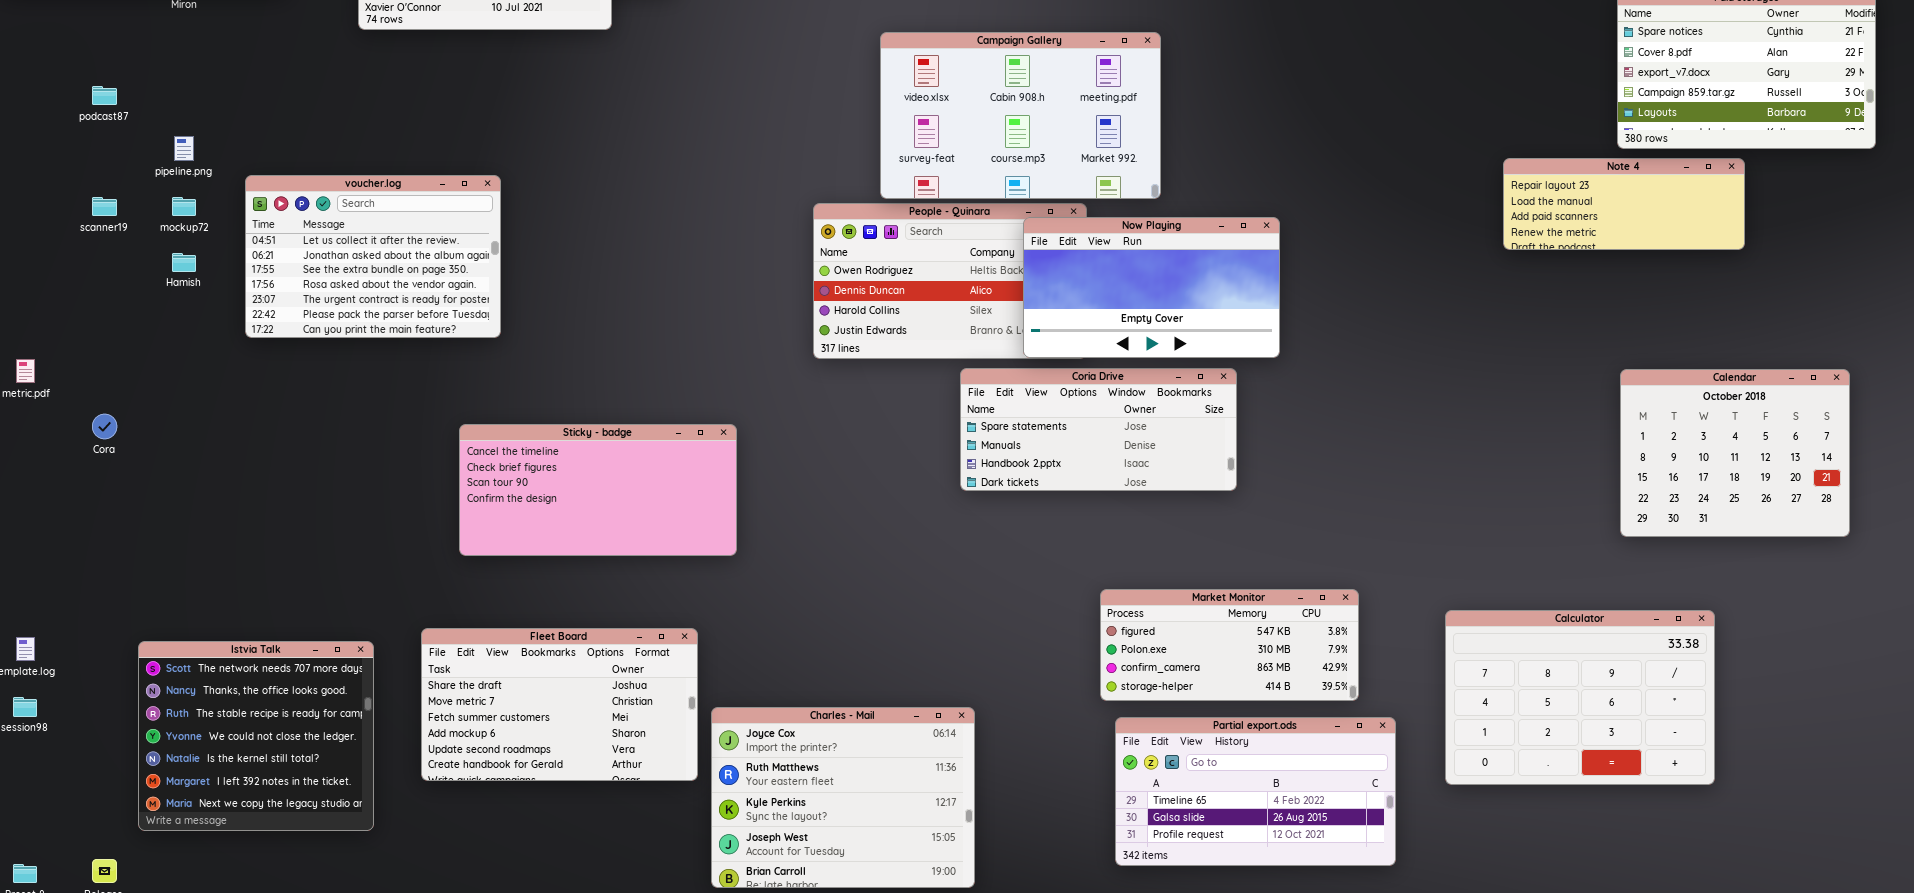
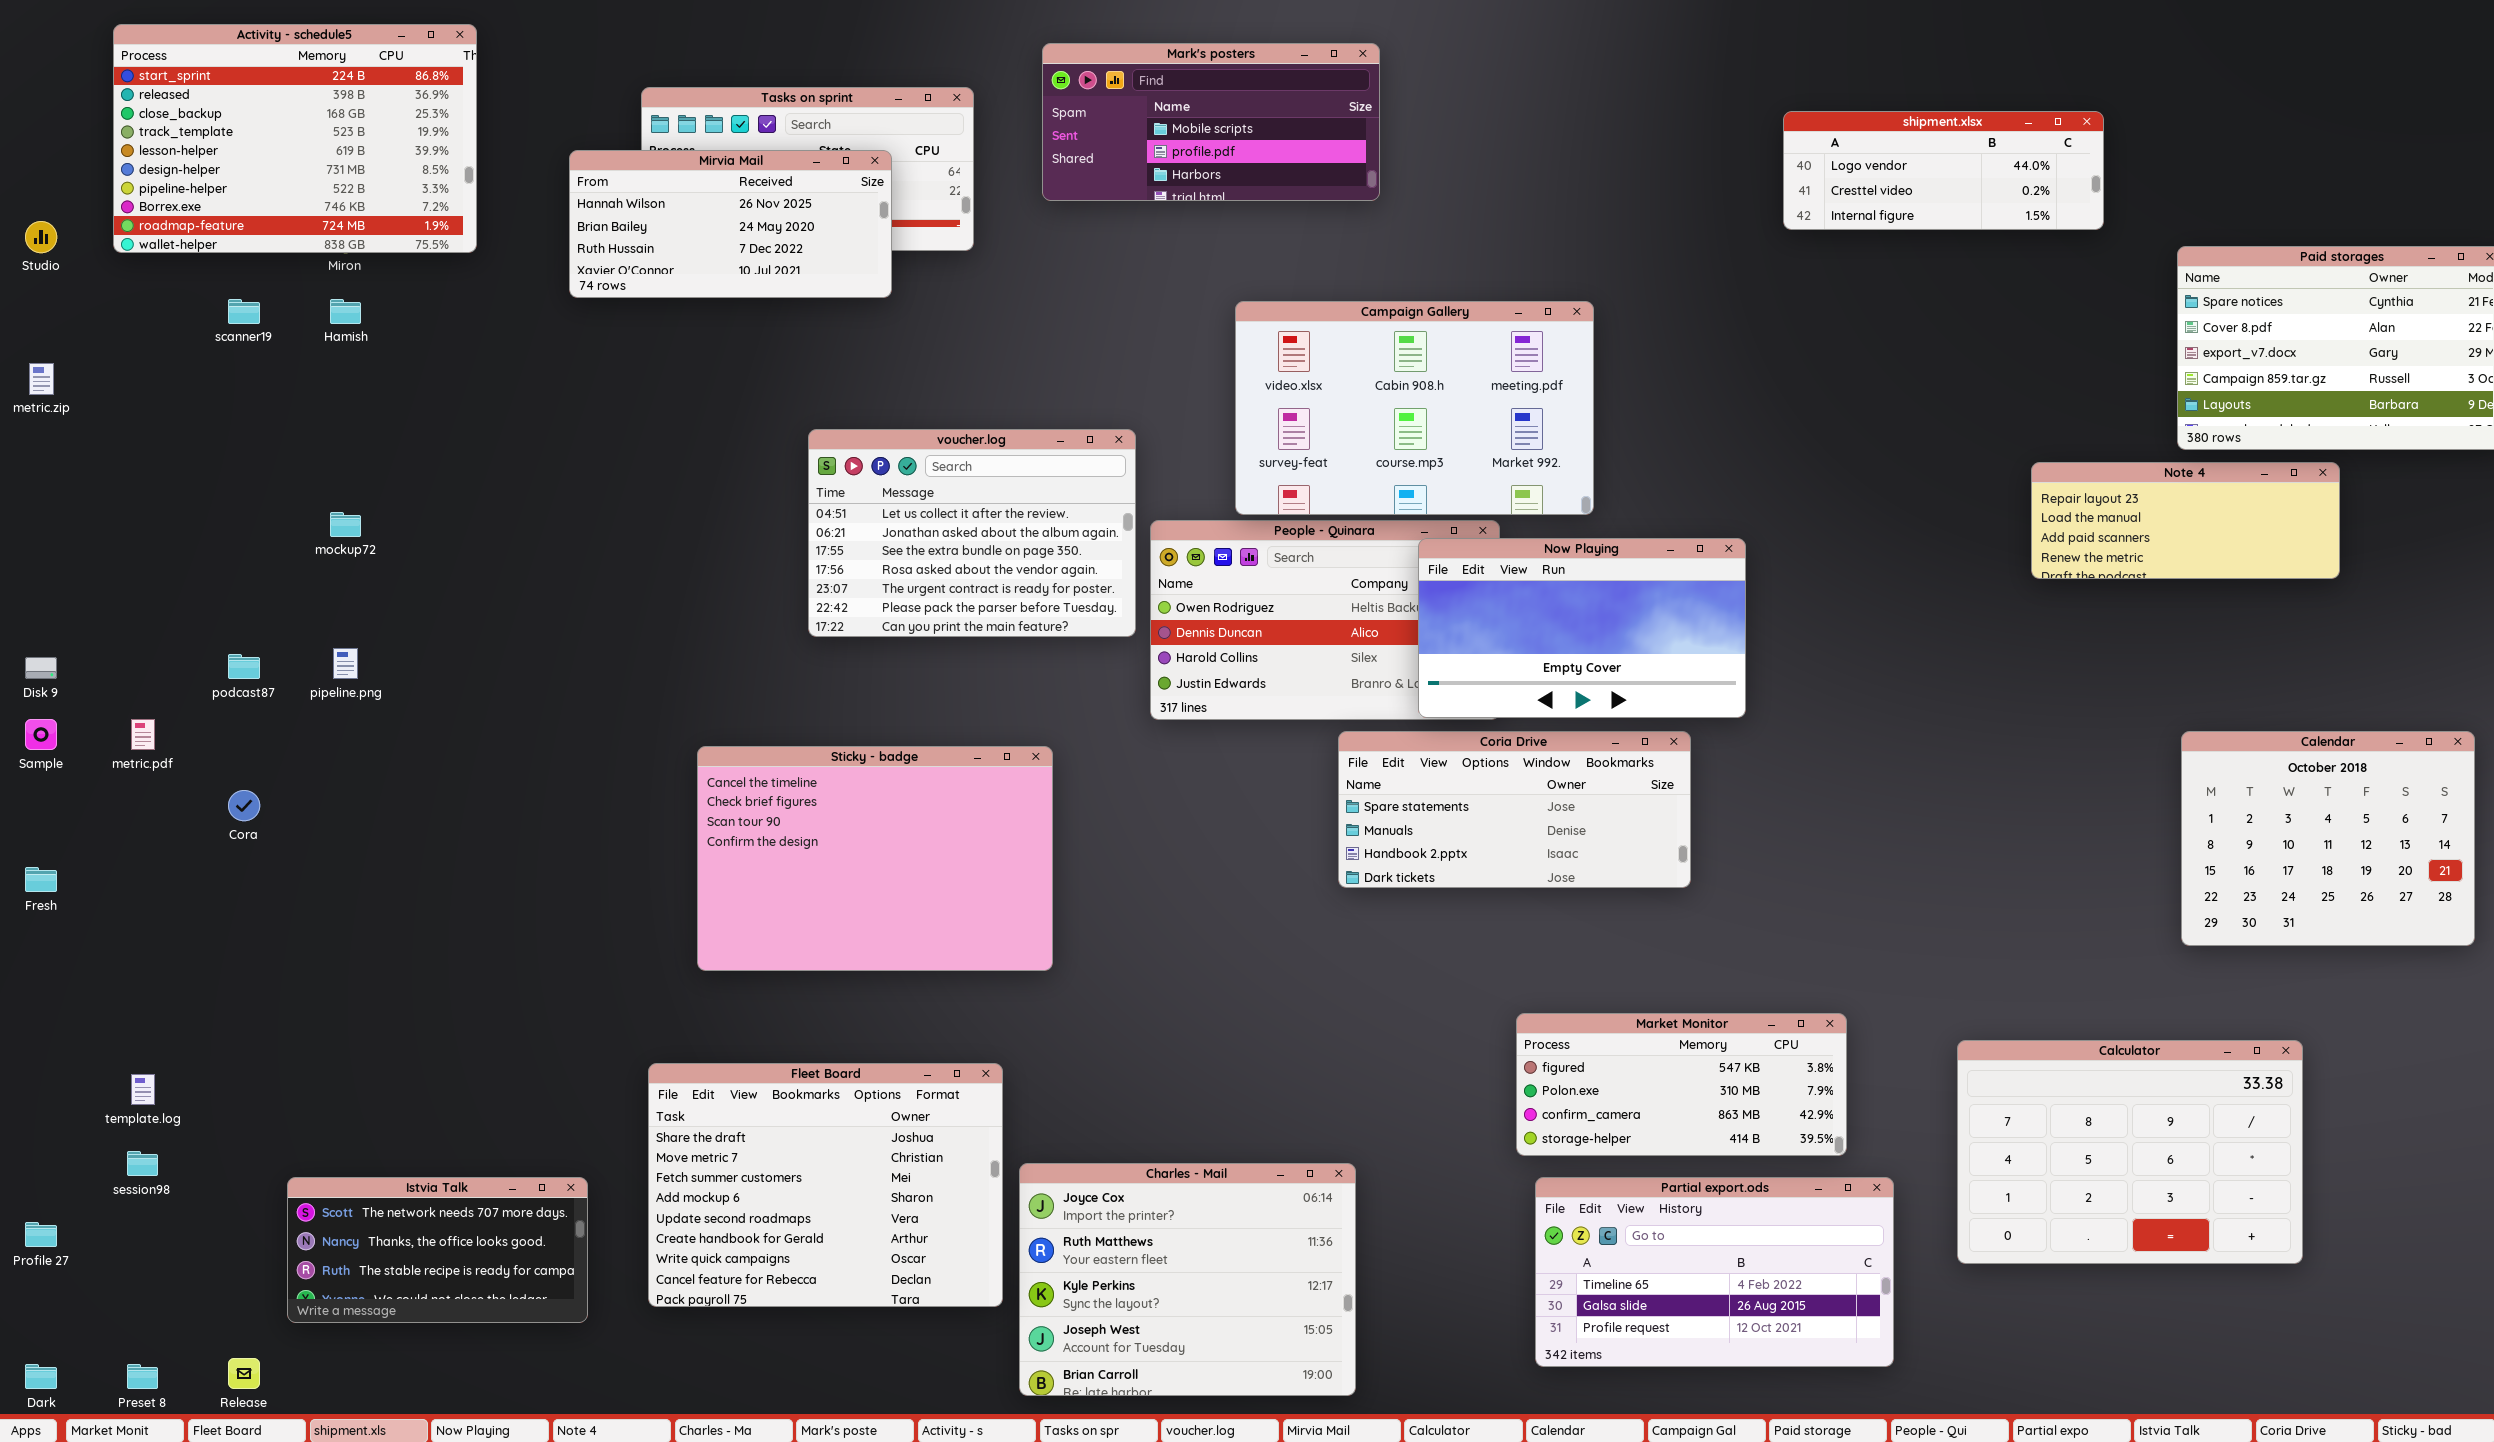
podcast87: [92,86,117,105] -> [228,654,260,679], moved
pipeline.png: [174,136,194,161] -> [333,648,358,679], moved
voucher.log: [245,175,501,338] -> [808,429,1136,637], moved
scanner19: [92,197,117,216] -> [228,299,260,324], moved
Hamish: [172,253,196,272] -> [330,299,361,324], moved
Sticky - badge: [459,424,737,556] -> [697,746,1053,971], resized
Fleet Board: [421,628,698,781] -> [648,1063,1003,1307], resized
Istvia Talk: [138,641,374,831] -> [287,1177,588,1323], resized

